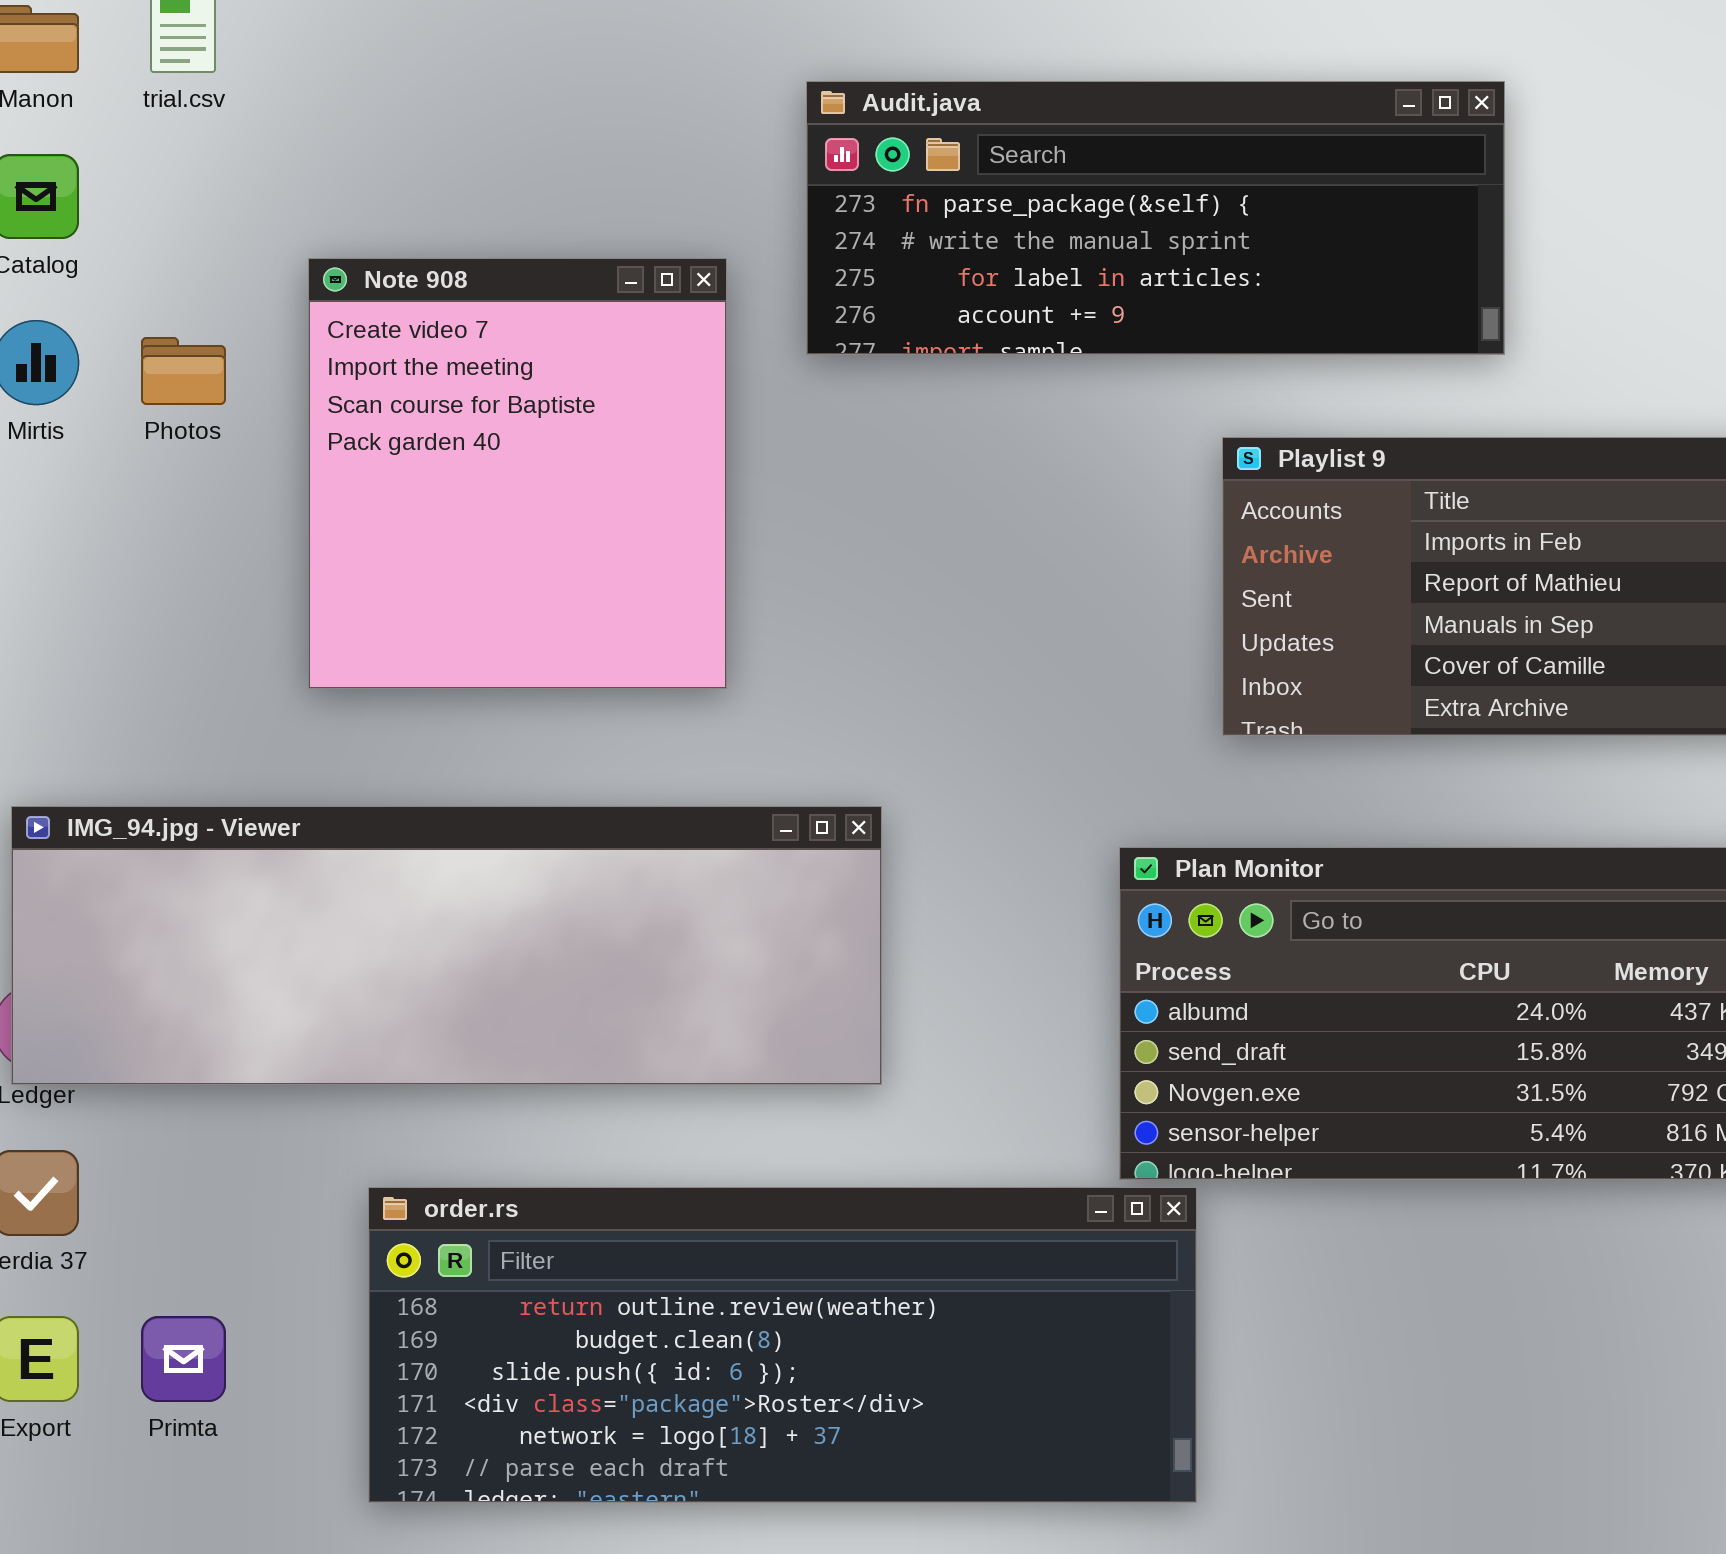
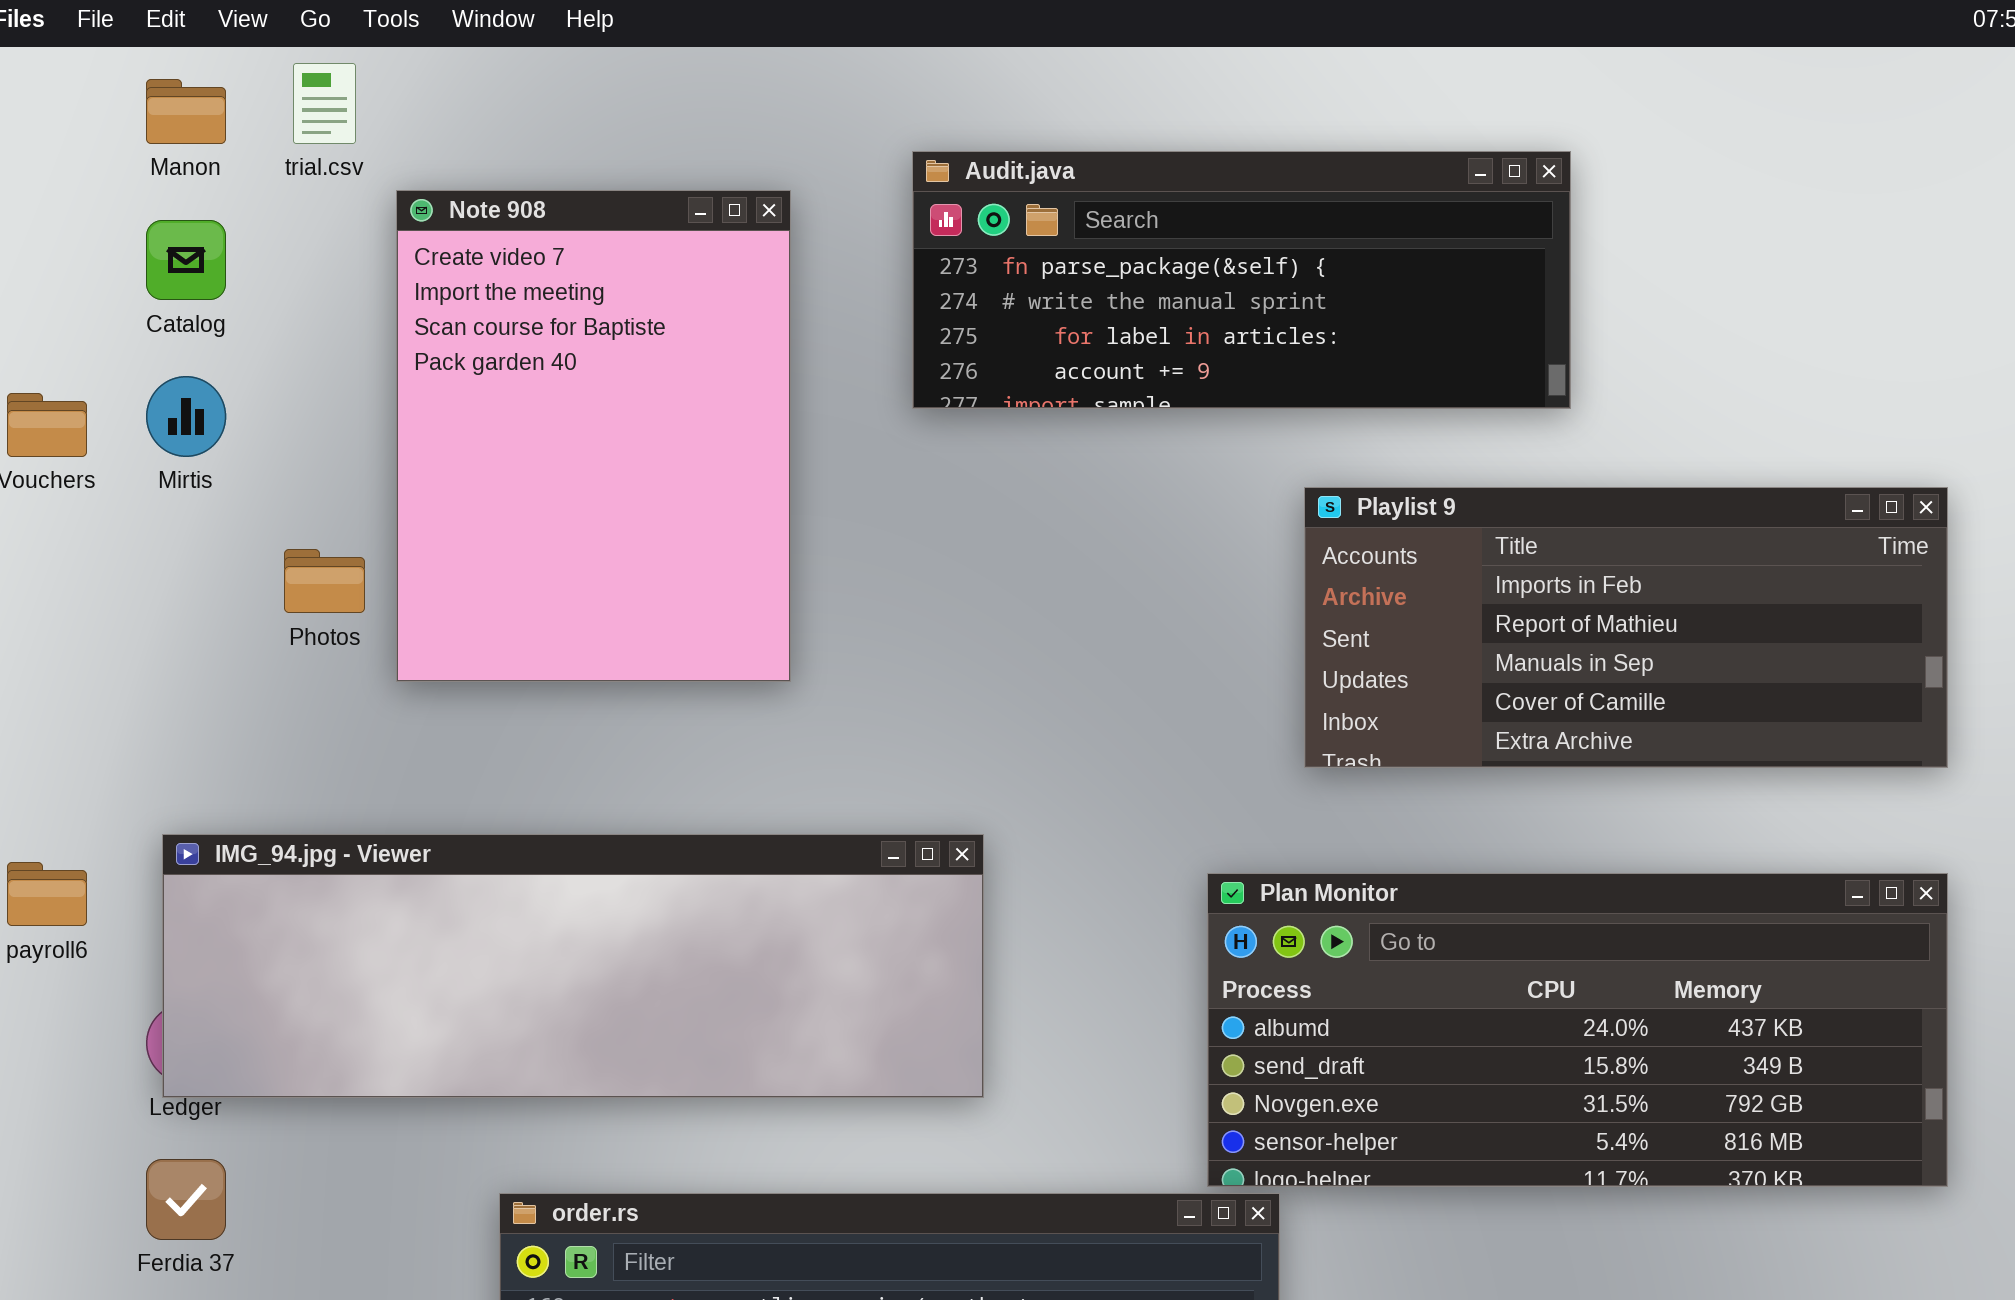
Note 908: [308,258,727,689] -> [396,190,791,682], moved, resized
Photos: [141,337,226,405] -> [284,549,365,613], moved

